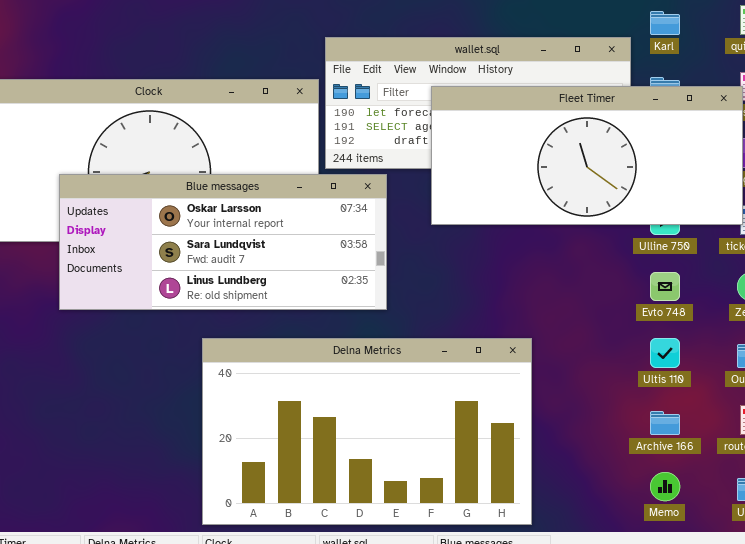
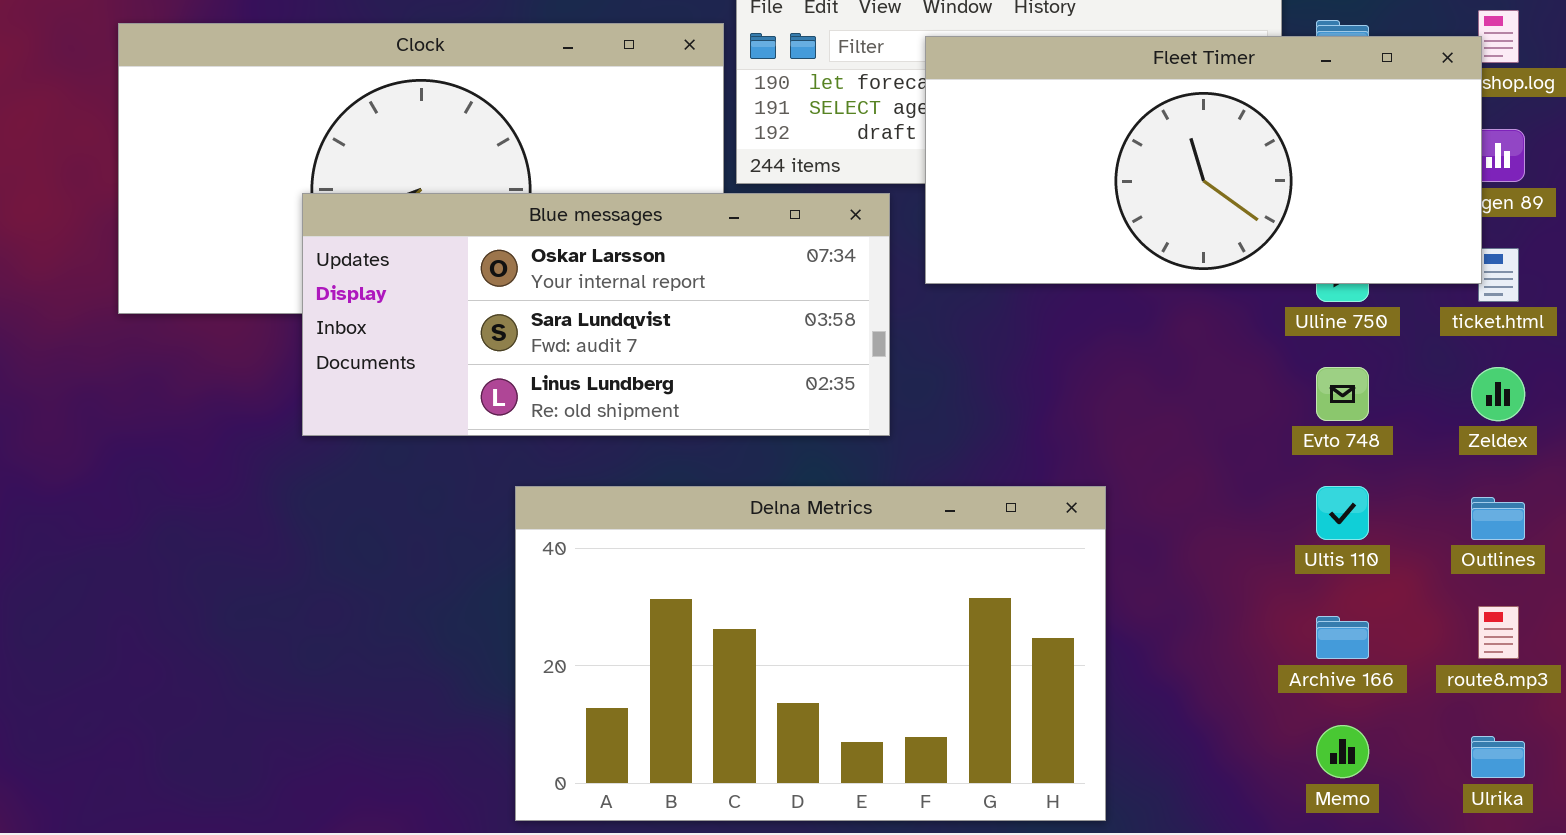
Blue messages: [59,174,387,310] -> [302,193,890,436], moved

